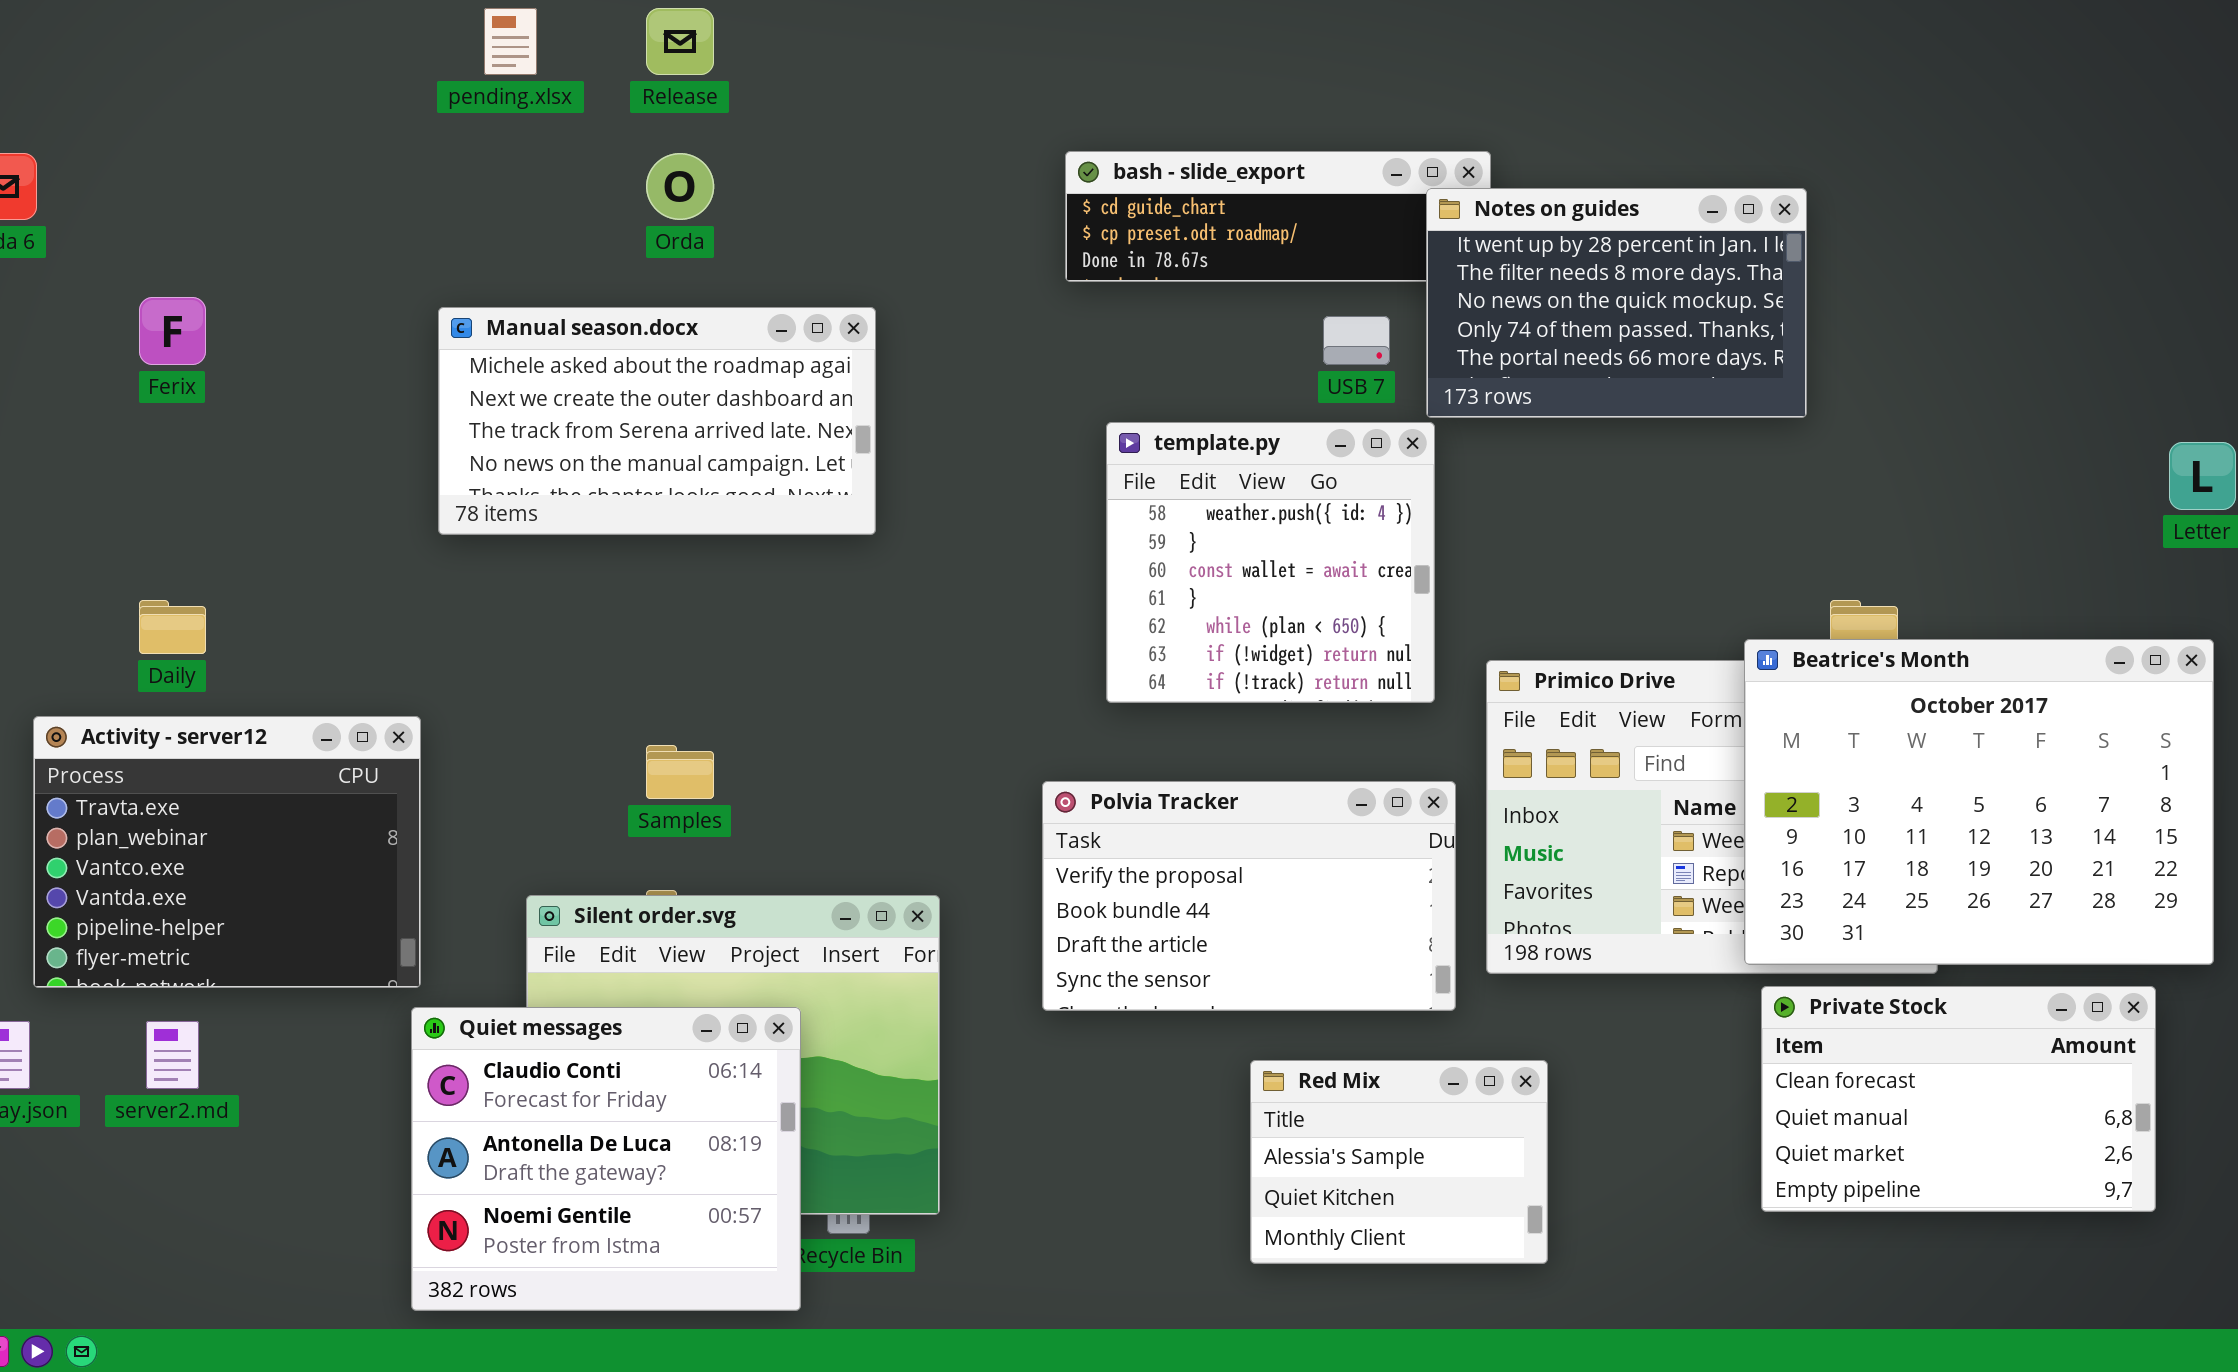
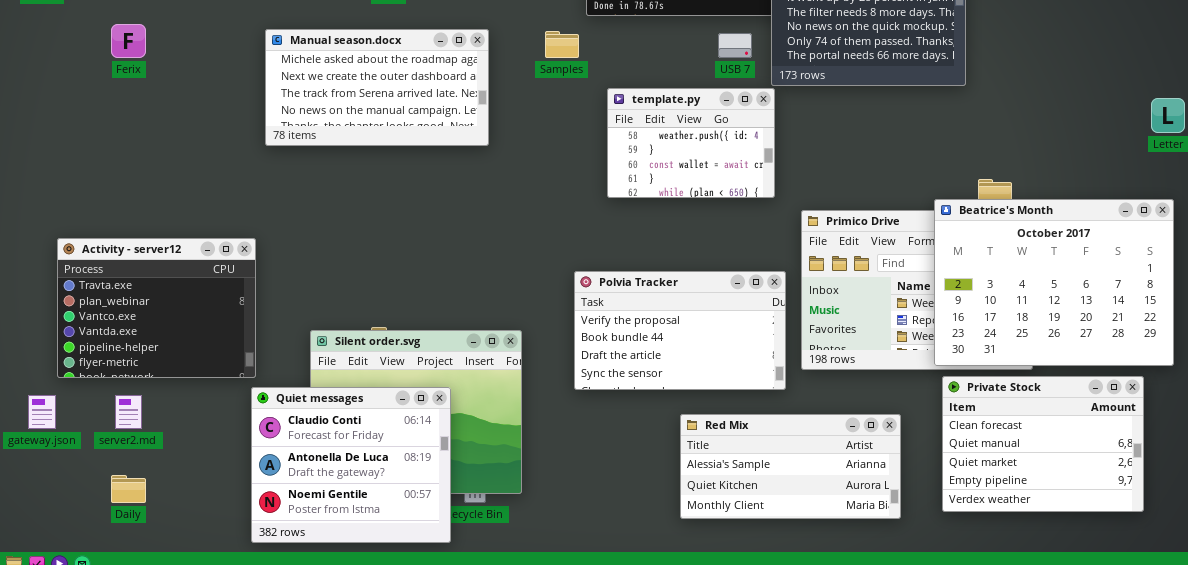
template.py: [1106,422,1435,703] -> [607,88,775,198], resized
Daily: [139,600,206,654] -> [111,475,146,503], moved
Samples: [646,745,714,799] -> [545,31,579,58], moved
Private Stock: [1761,986,2156,1212] -> [942,376,1144,512], resized
Red Mix: [1250,1060,1548,1264] -> [680,414,901,519], resized

